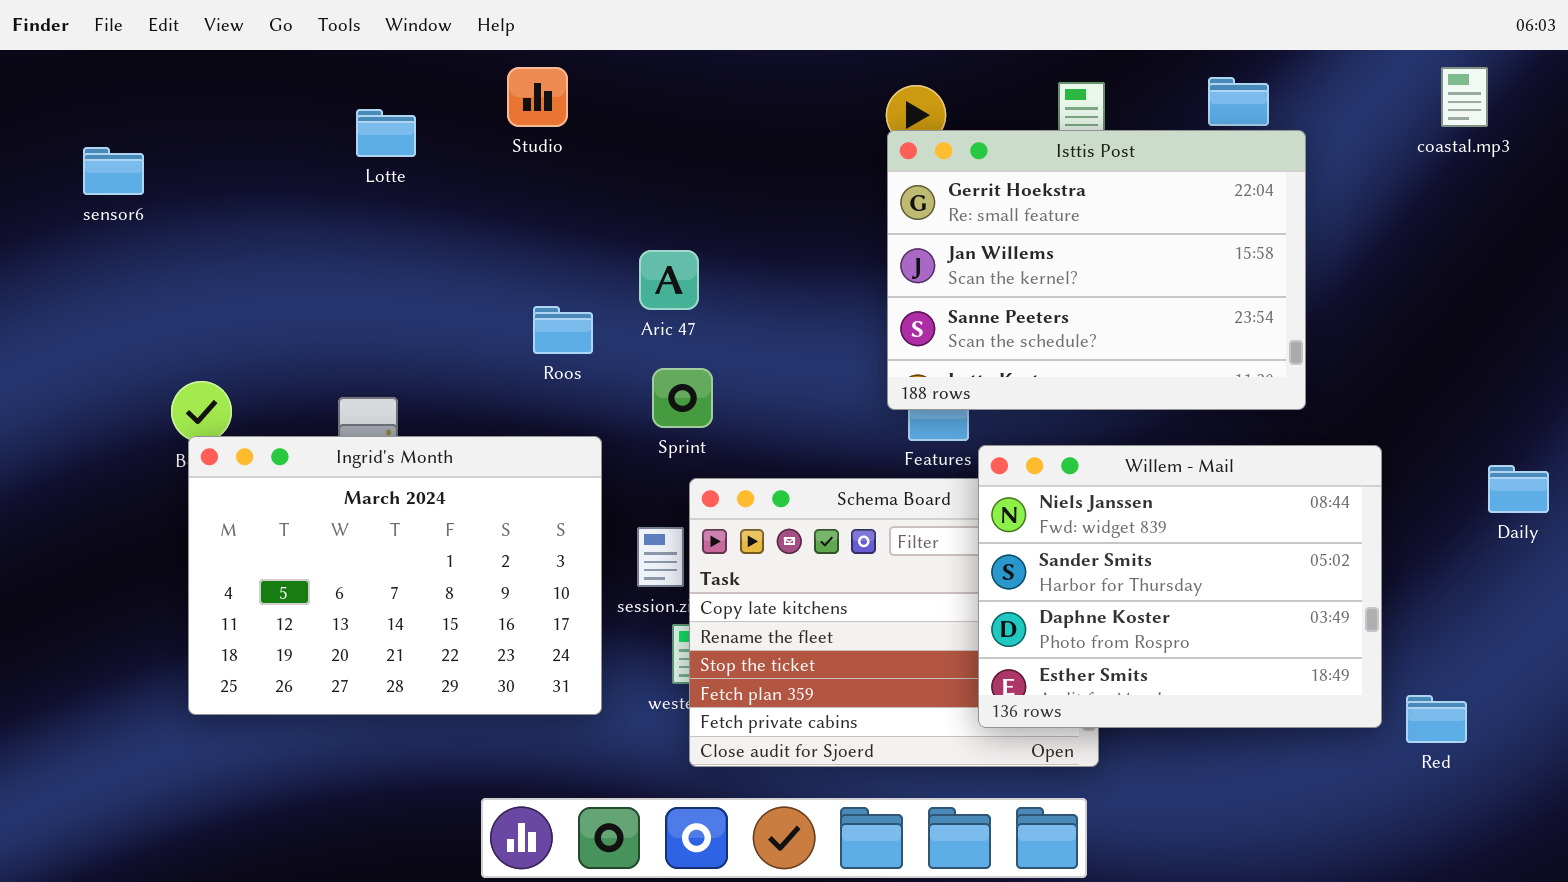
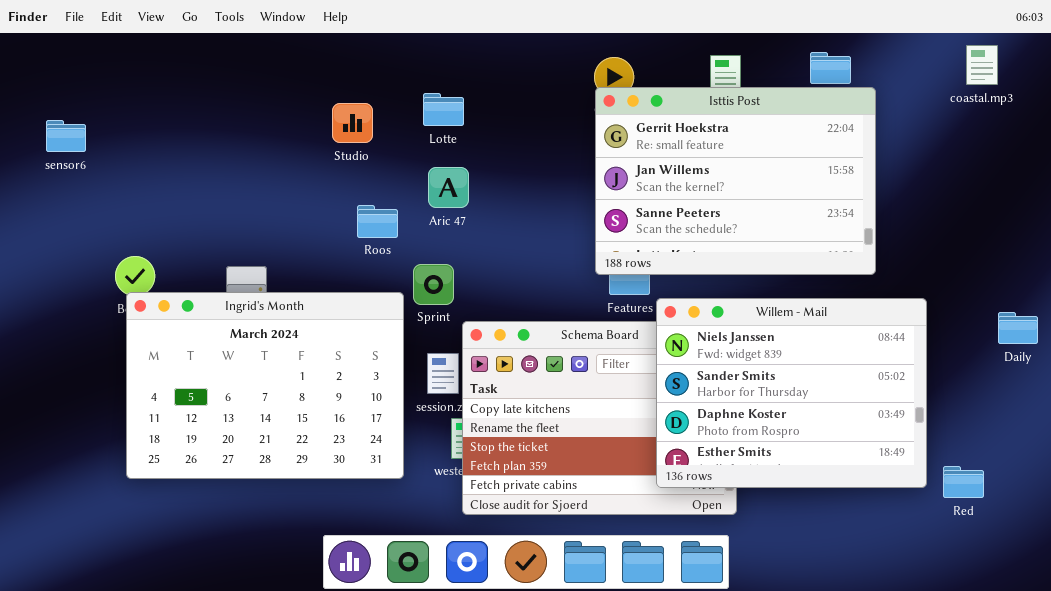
Studio: [507,67,568,127] -> [332,103,373,143], moved
Lotte: [356,109,416,157] -> [423,93,464,126], moved
sensor6: [83,147,144,195] -> [46,120,86,152], moved
Sprint: [652,368,713,428] -> [413,264,454,305], moved

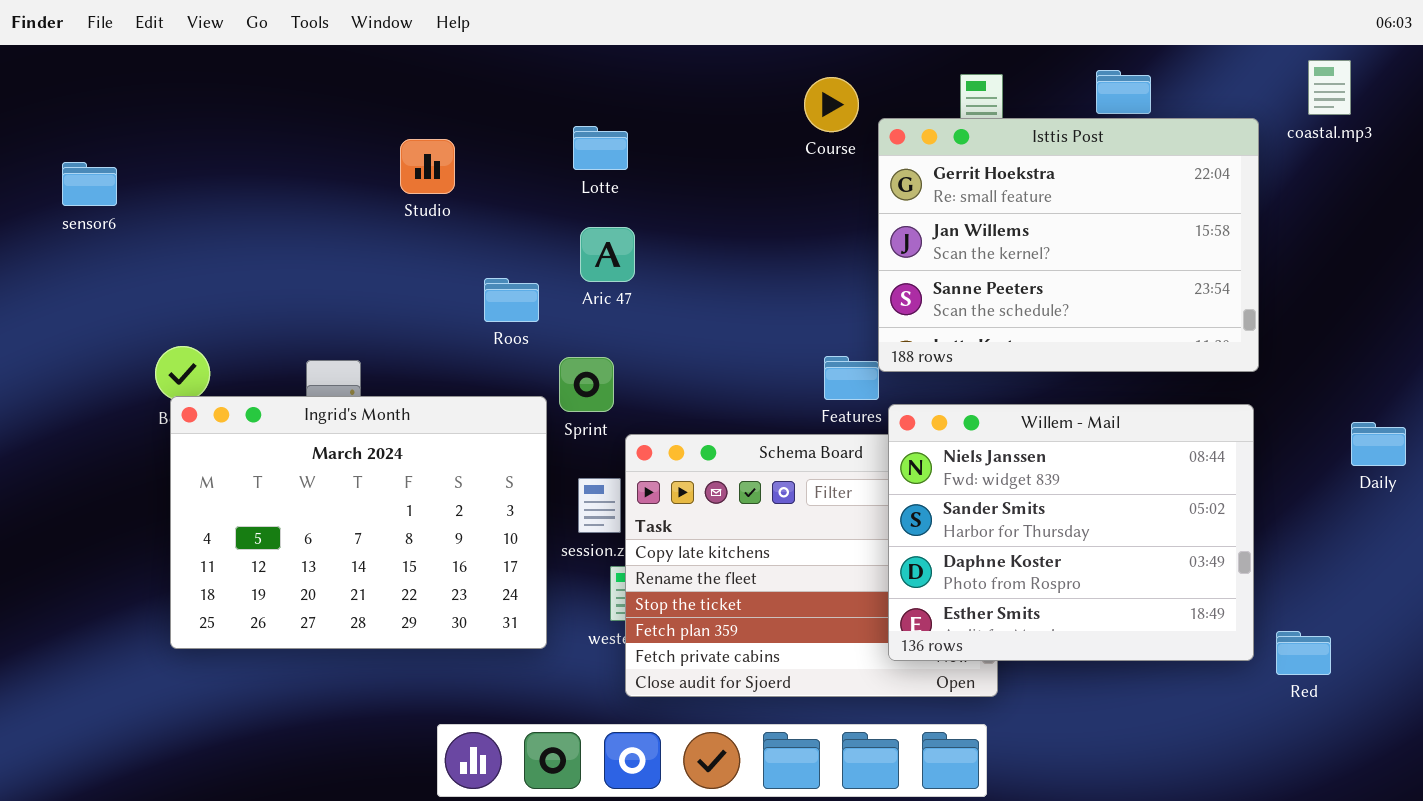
Isttis Post: [595,87,876,275] -> [878,118,1259,372], moved
Studio: [332,103,373,143] -> [400,139,455,194], moved

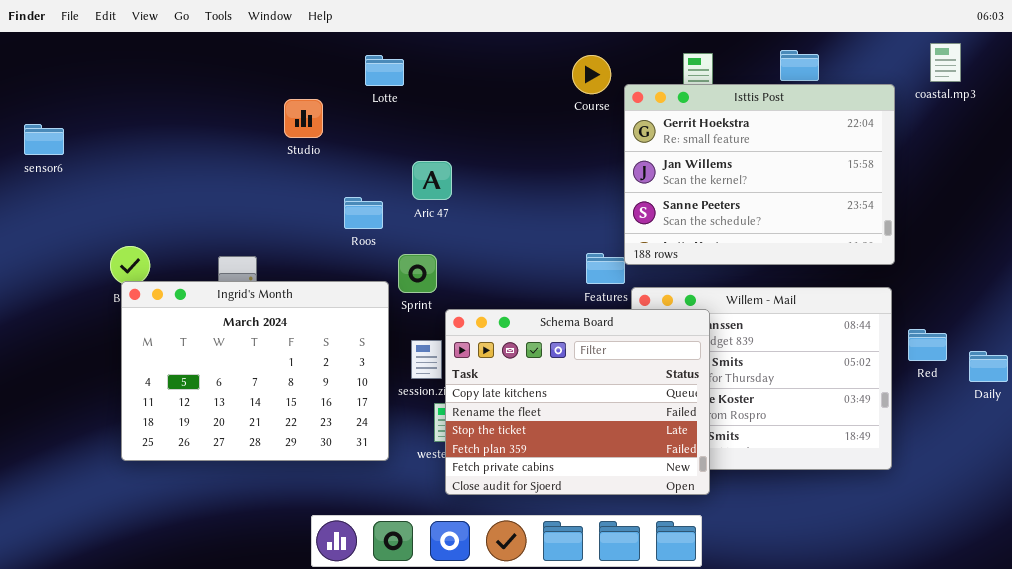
Lotte: [573,126,628,170] -> [365,55,404,86], moved
sensor6: [62,162,117,206] -> [24,124,64,155], moved
Daily: [1351,422,1406,466] -> [969,351,1008,382], moved
Schema Board: [625,434,998,697] -> [445,309,710,495], raised
Red: [1276,631,1331,675] -> [908,329,947,361], moved

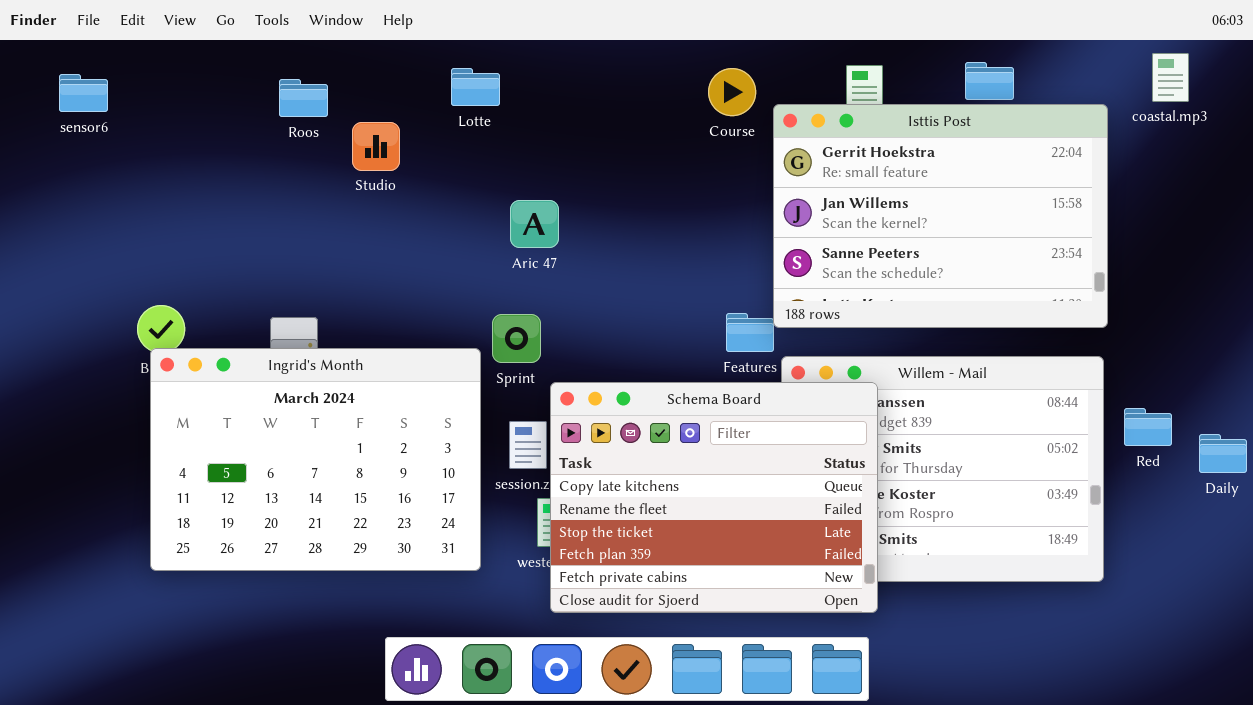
sensor6: [24,124,64,155] -> [59,74,108,112], moved
Roos: [344,197,383,229] -> [279,79,328,117], moved

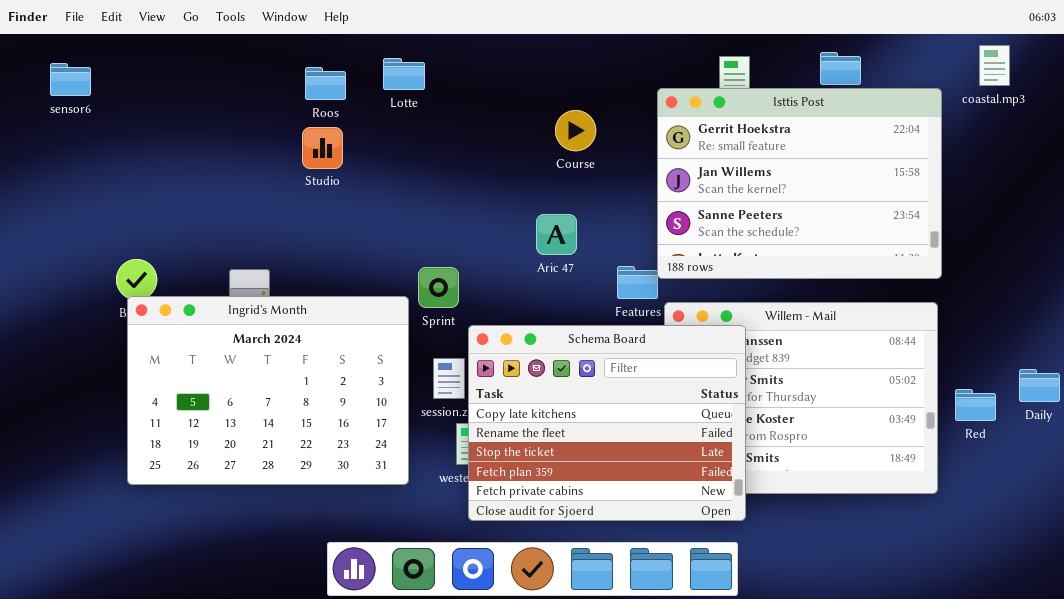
Course: [708,68,756,116] -> [555,110,596,151], moved
Roos: [279,79,328,117] -> [305,67,346,100], moved
Studio: [352,122,400,171] -> [302,127,343,169], moved
Aric 47: [510,200,559,248] -> [536,214,577,255], moved
Red: [1124,408,1172,446] -> [955,389,996,421], moved

